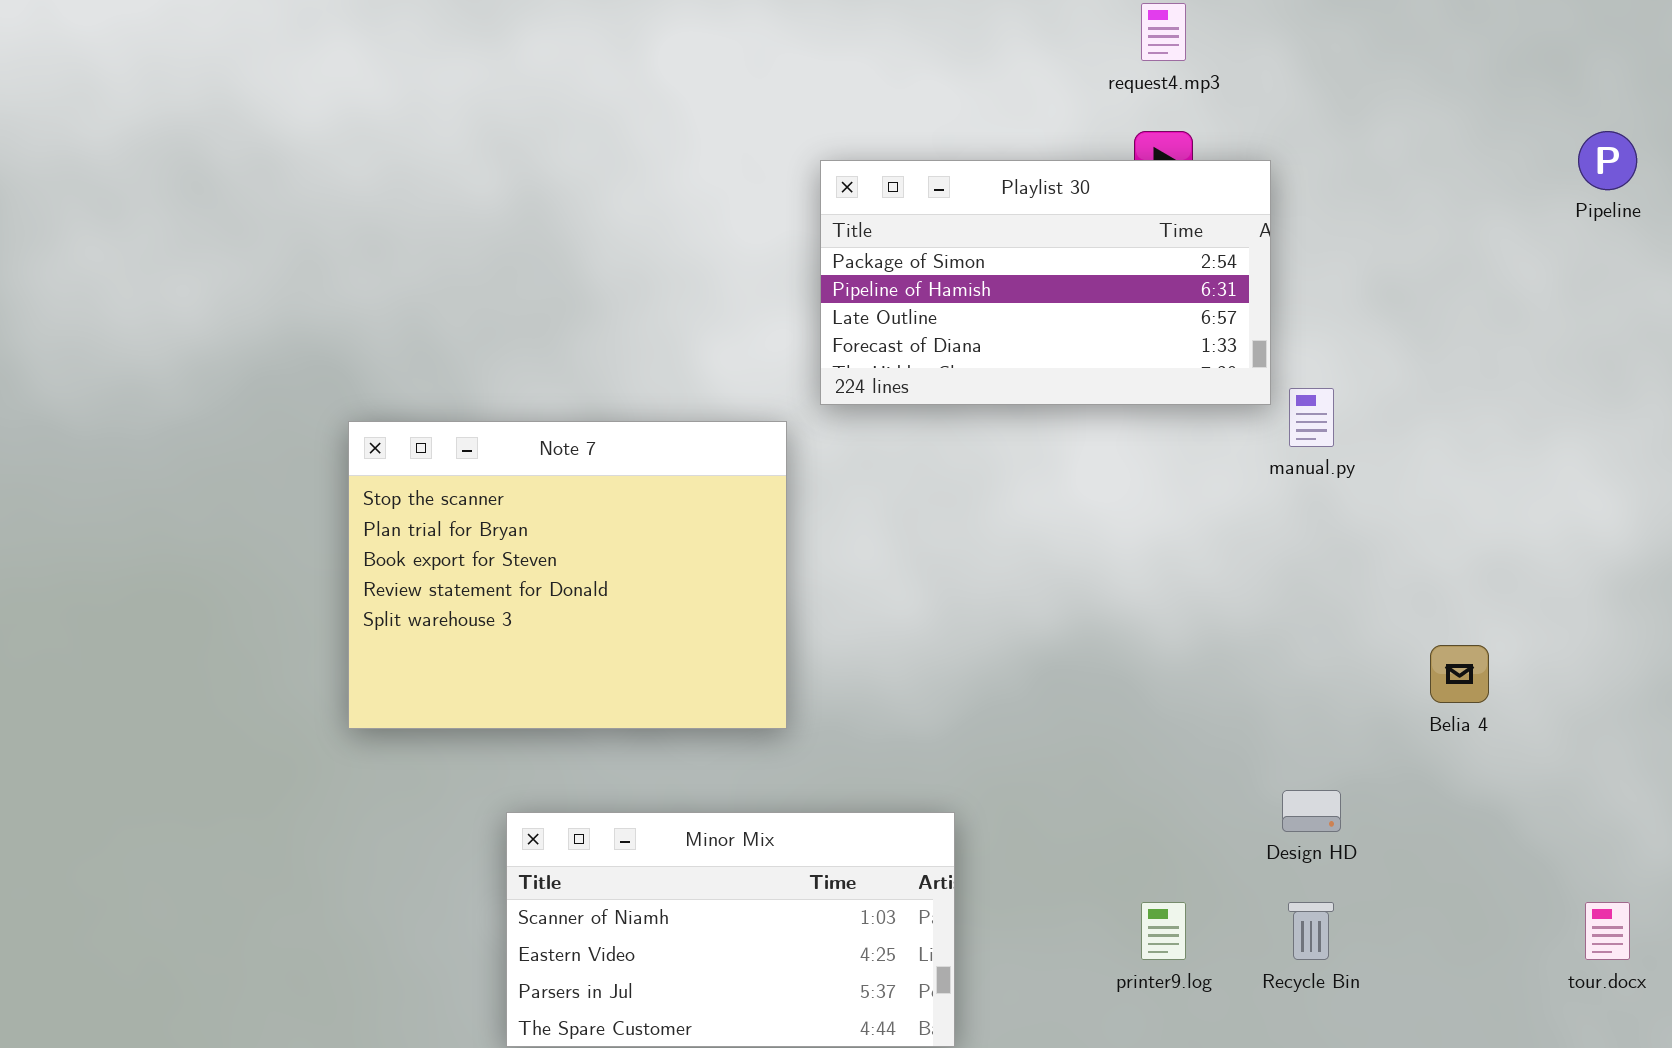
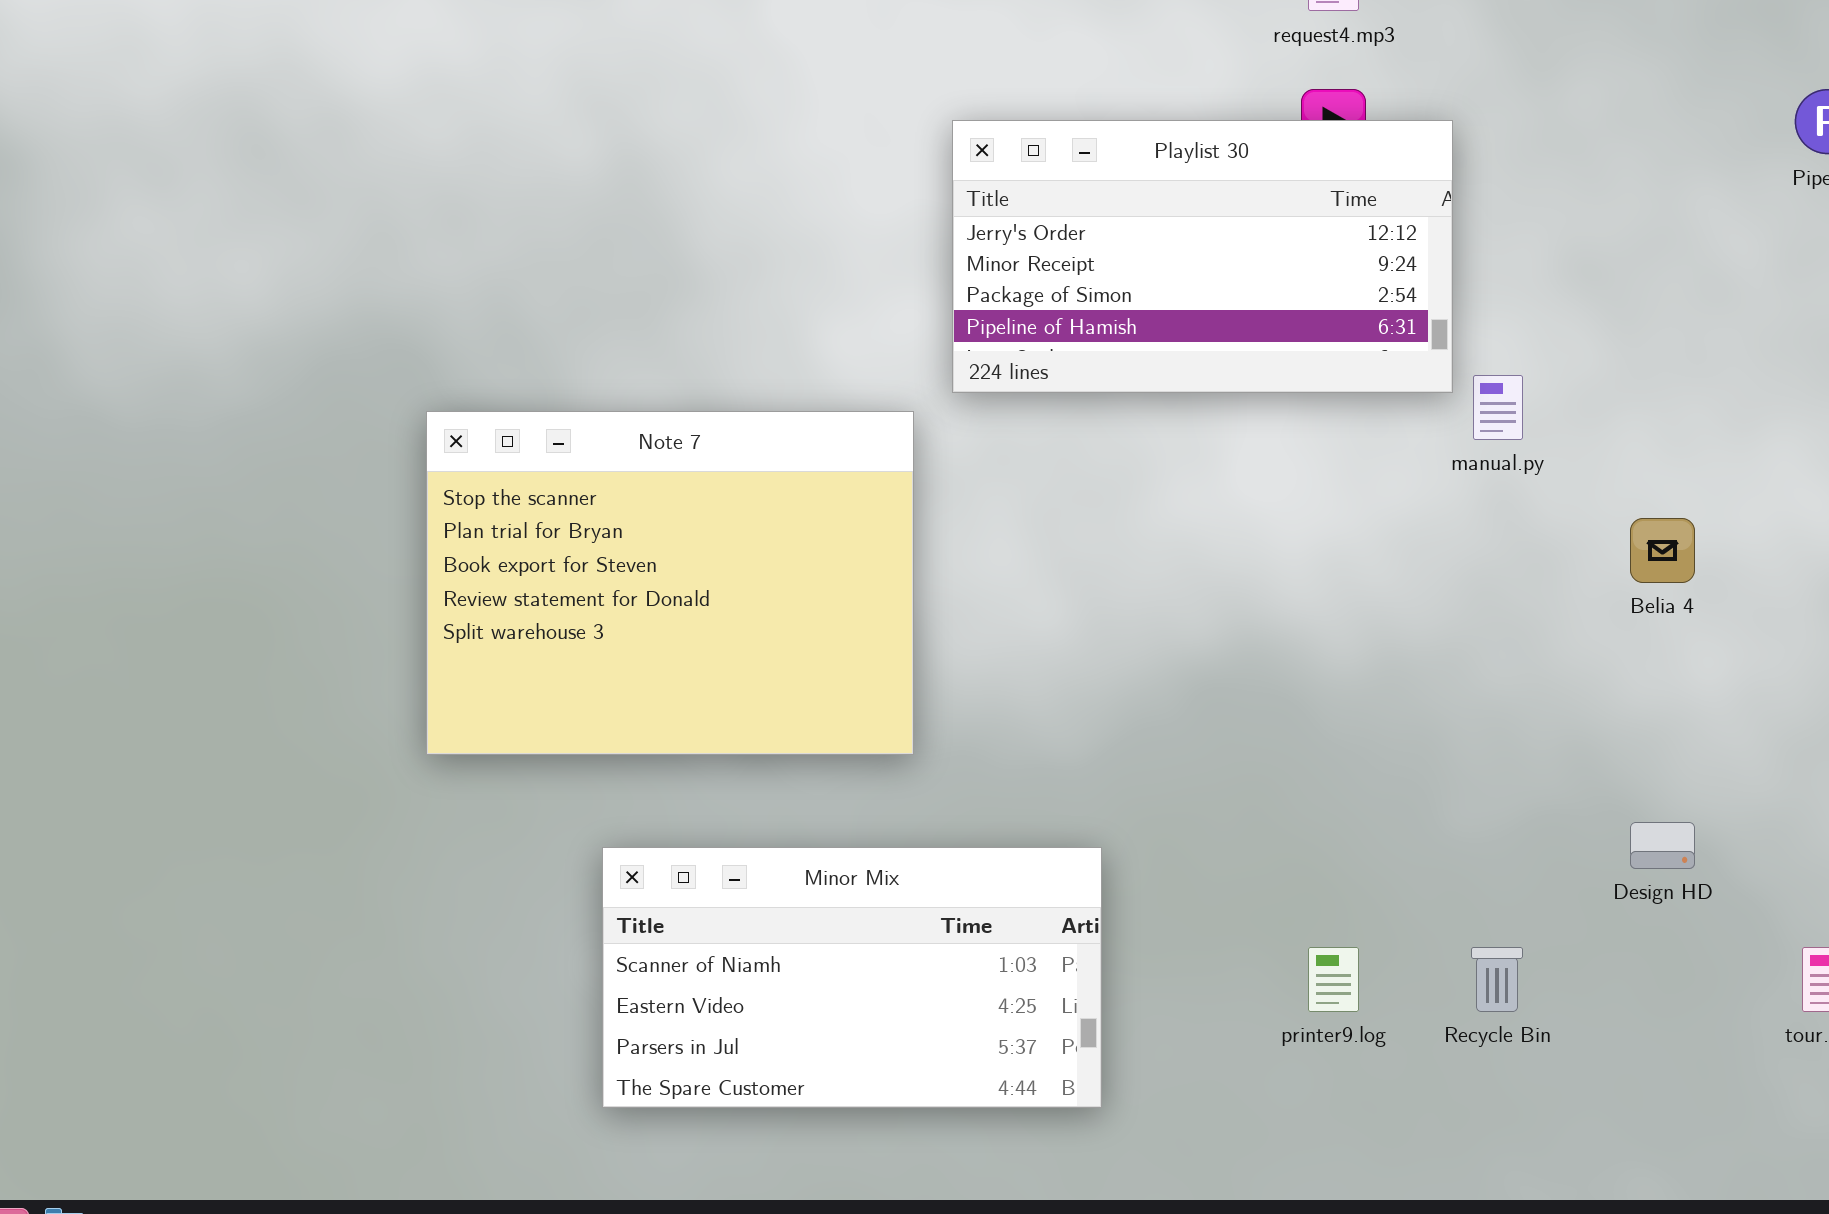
Playlist 30: [820,160,1271,405] -> [952,120,1453,393], scrolled up 2 rows
Belia 4: [1430,645,1489,703] -> [1630,518,1695,583], moved
Design HD: [1282,790,1341,832] -> [1630,822,1695,869], moved

